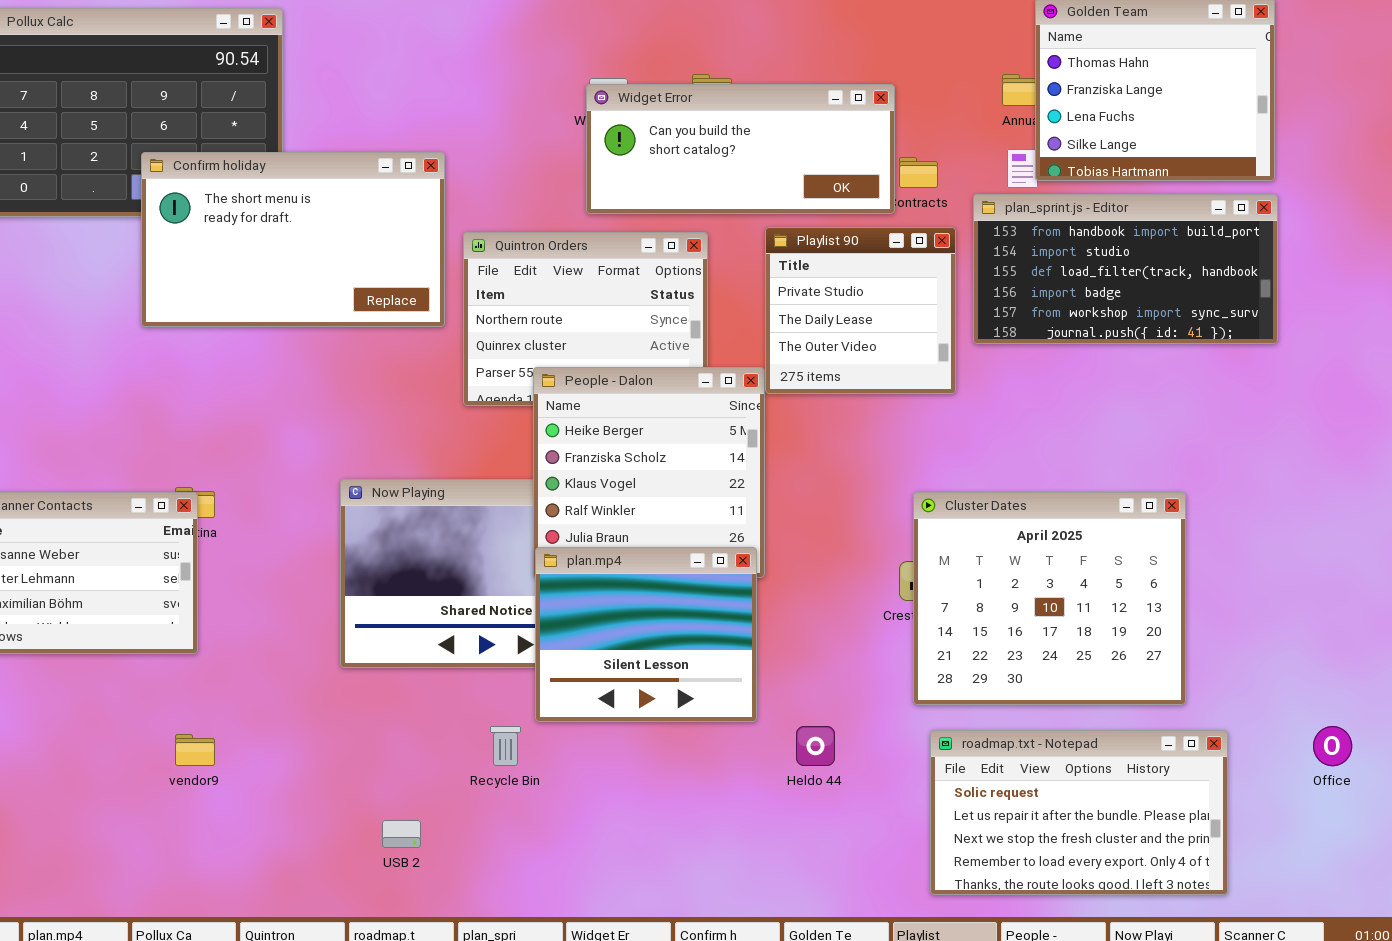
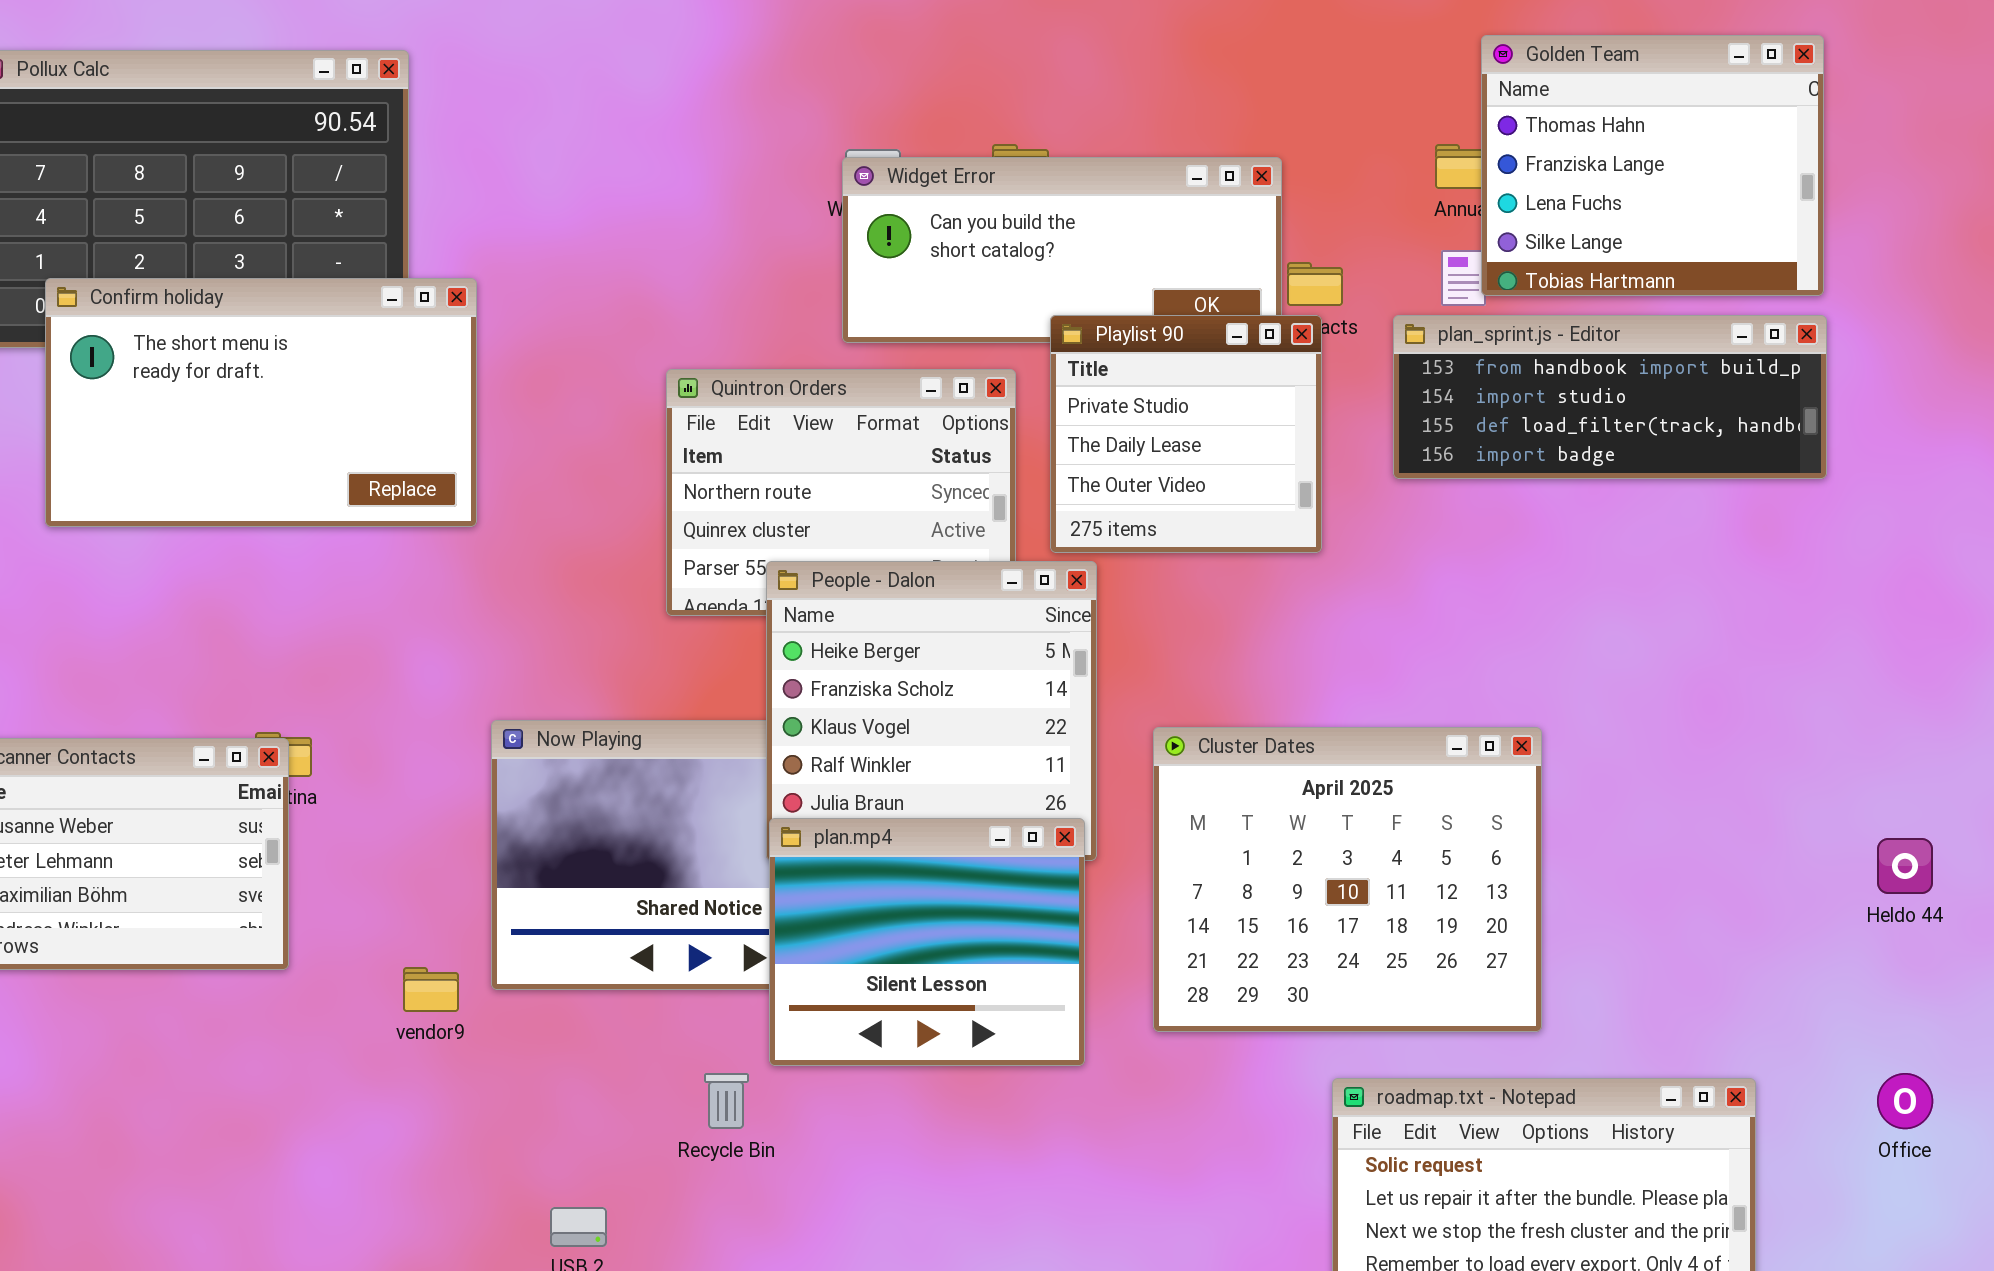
Confirm holiday: [141,152,445,327] -> [45,278,477,527], moved
plan_sprint.js - Editor: [973,194,1278,344] -> [1393,315,1827,479], resized
Playlist 90: [765,227,956,394] -> [1050,315,1322,553], moved
Cluster Dates: [913,492,1186,705] -> [1153,727,1542,1032], moved
Heldo 44: [796,726,835,766] -> [1877,838,1933,894], moved
vendor9: [175,734,215,766] -> [403,967,459,1012], moved

